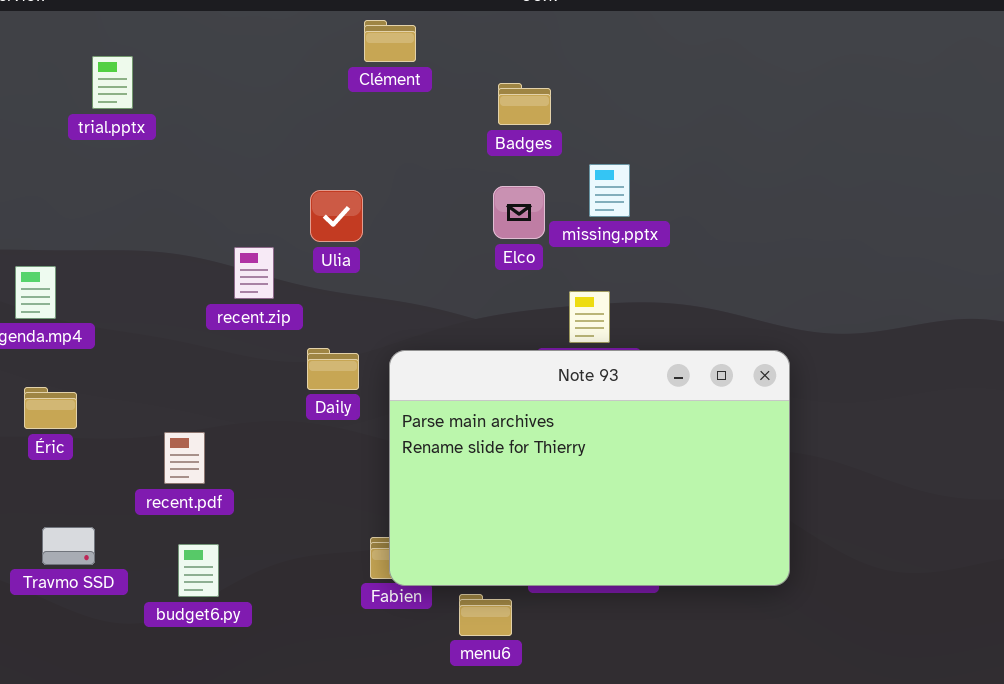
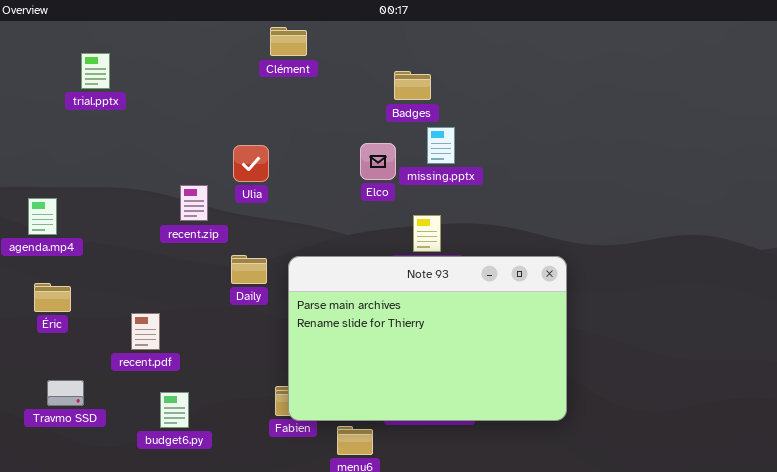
Badges: [498,83,551,125] -> [394,71,431,100], moved
budget6.py: [178,544,219,597] -> [160,392,189,428], moved

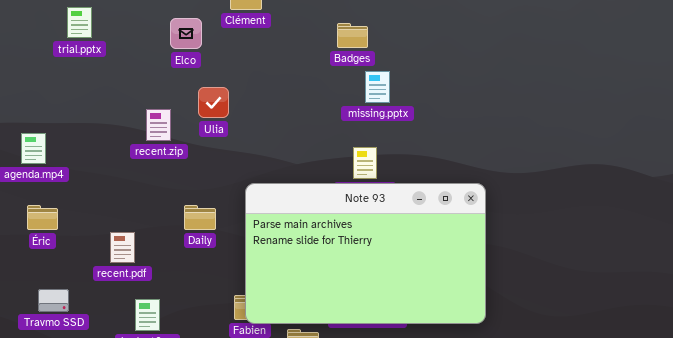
Elco: [360,143,396,180] -> [170,18,202,49], moved
recent.zip: [180,185,208,221] -> [146,109,171,141], moved
Daily: [231,255,267,284] -> [184,205,216,230], moved

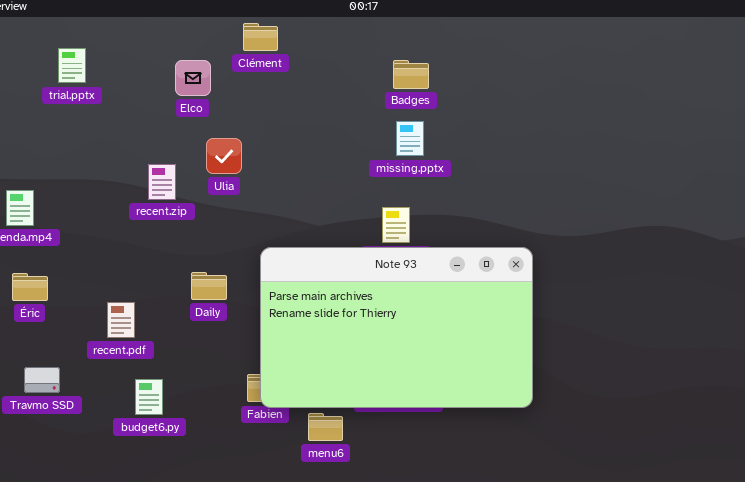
Badges: [337,23,368,48] -> [393,60,429,89], moved

